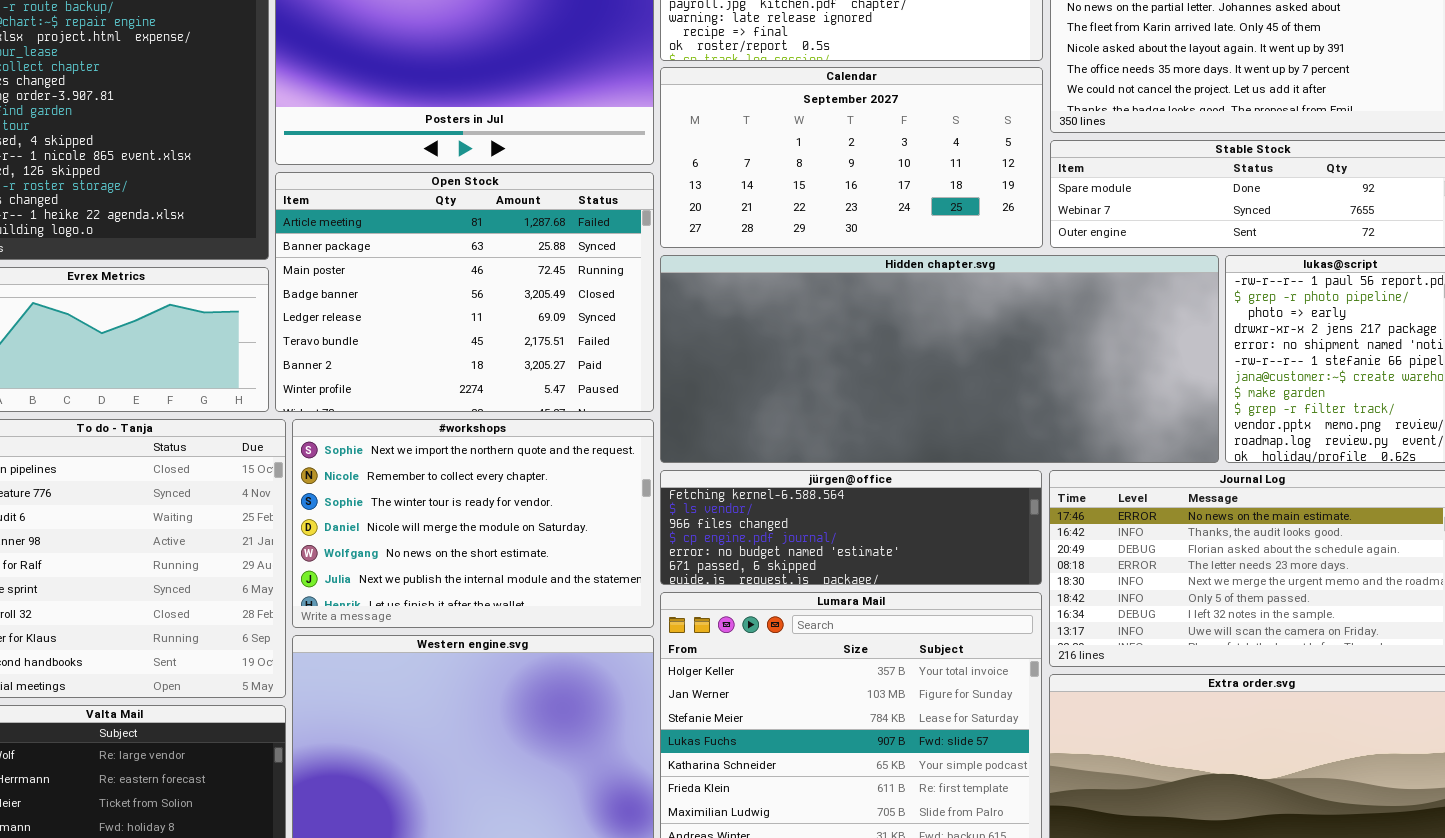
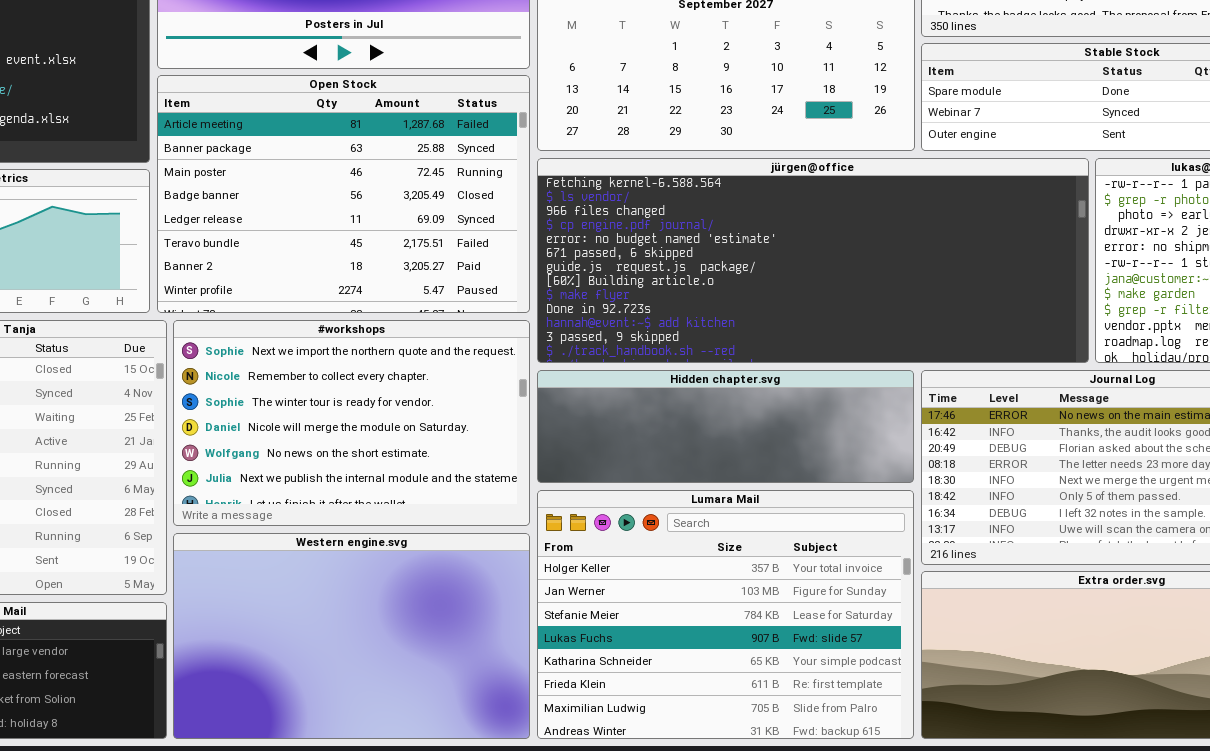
Hidden chapter.svg: [660,255,1219,463] -> [537,370,914,483], moved, resized
jürgen@office: [660,470,1042,585] -> [537,158,1089,363], moved, resized

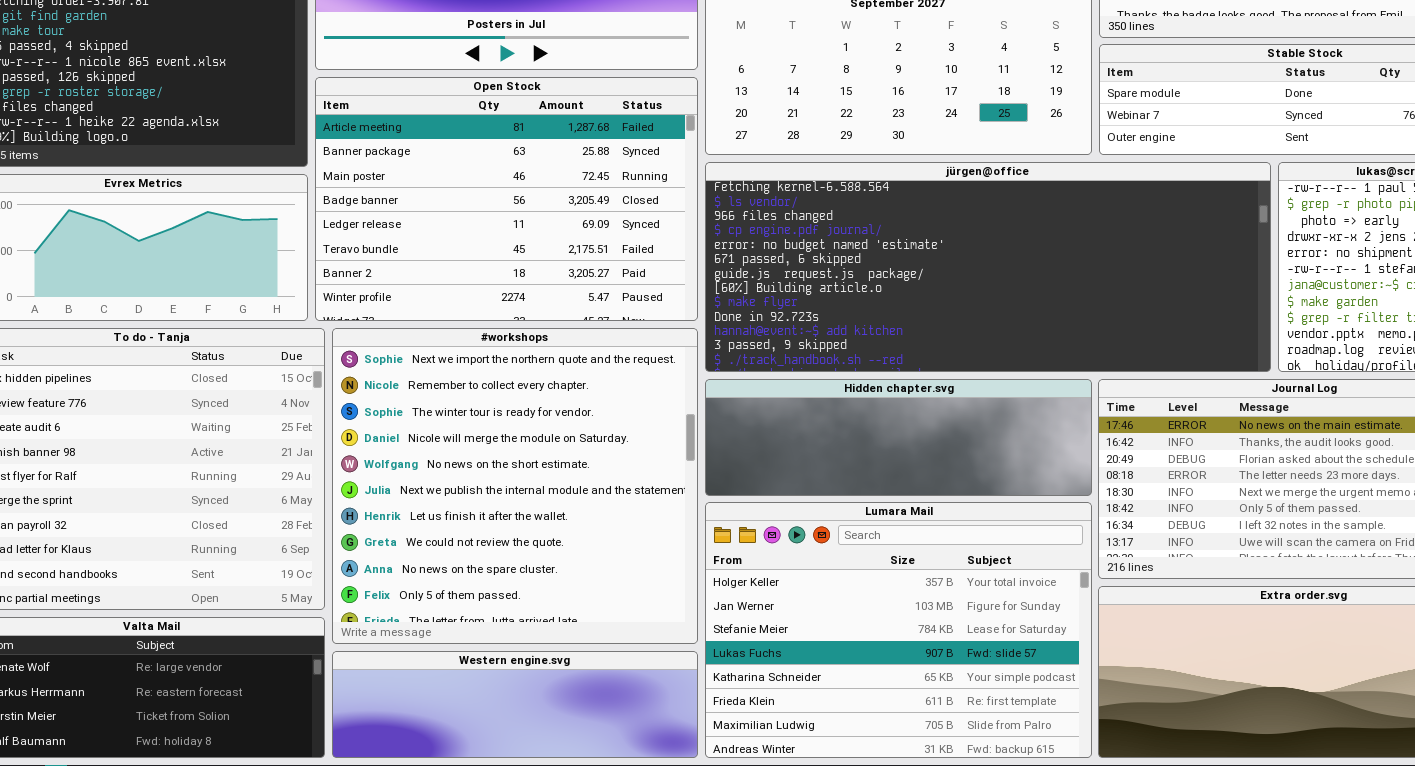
#workshops: [173,320,530,526] -> [332,328,698,644], resized
Western engine.svg: [173,533,530,739] -> [332,651,698,758], resized

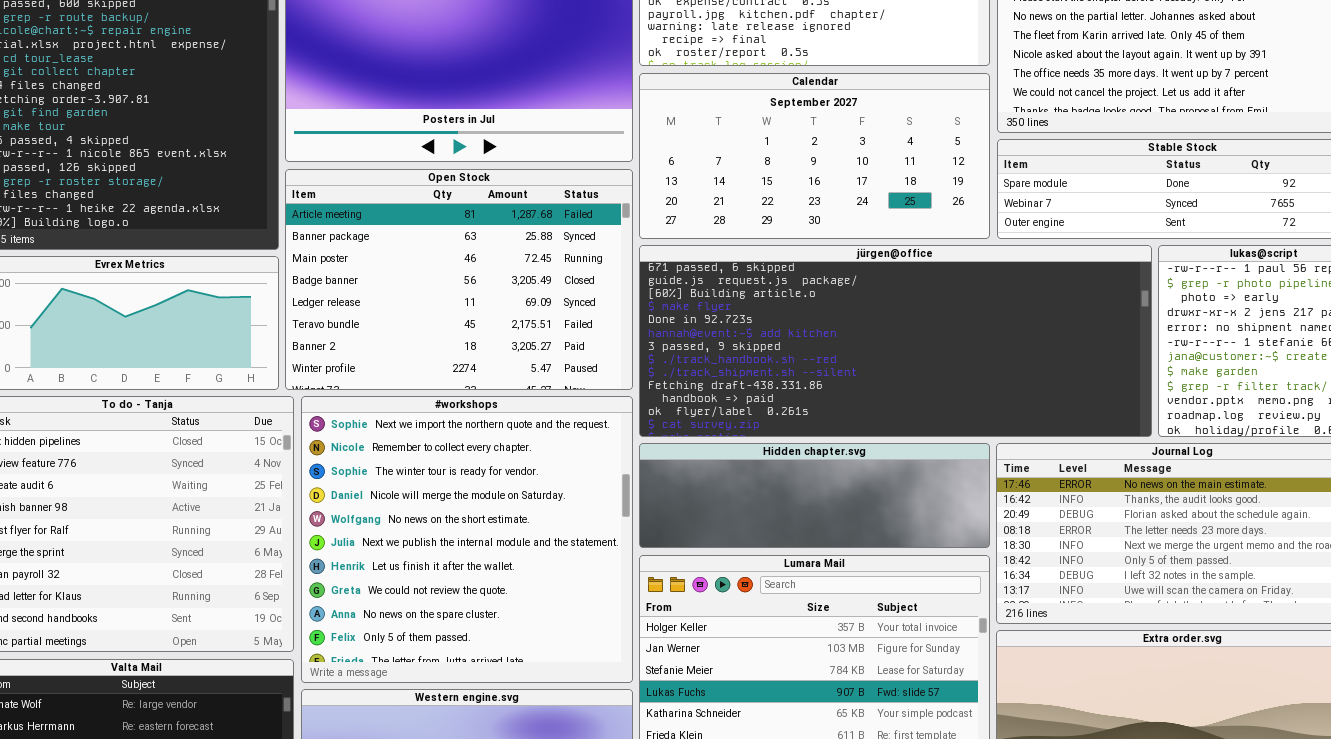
jürgen@office: [705,162,1271,372] -> [639,245,1152,437], scrolled down 5 rows

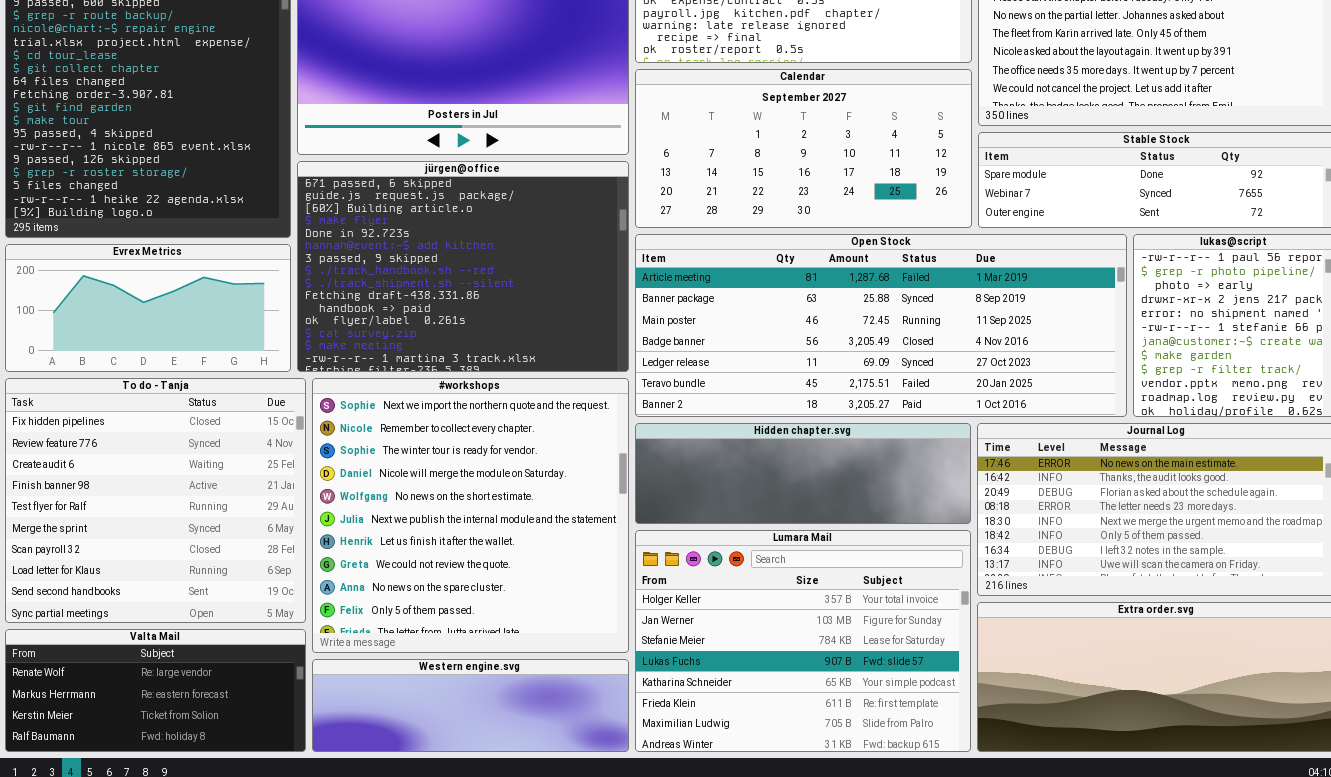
Open Stock: [285,169,633,390] -> [635,234,1127,417], moved, resized
jürgen@office: [639,245,1152,437] -> [297,161,629,372], moved, resized

